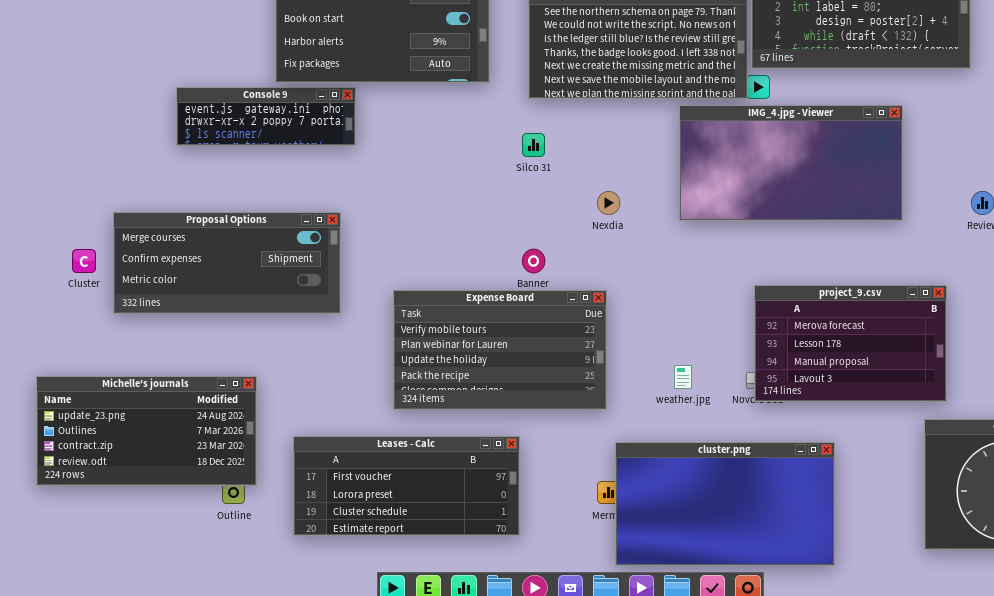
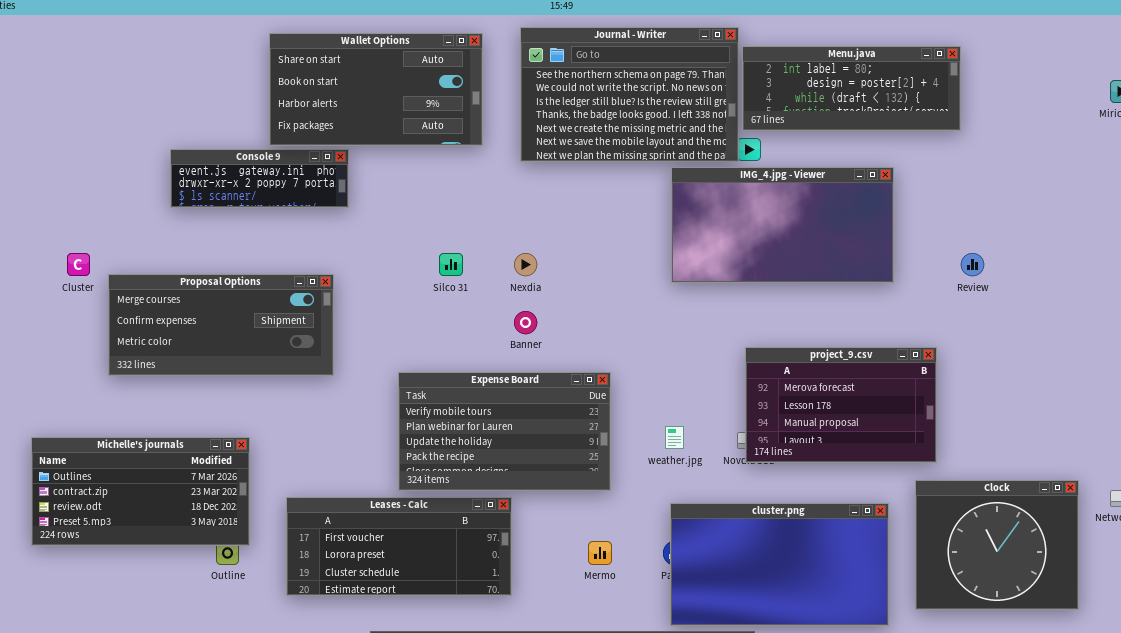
Silco 31: [522,133,545,157] -> [439,253,463,276], moved
Nexdia: [597,191,620,215] -> [514,253,537,276], moved
Cluster: [72,249,96,273] -> [67,253,90,276], moved
Expense Board: [393,290,607,410] -> [398,372,611,491], moved
Michelle's journals: [36,376,257,486] -> [31,437,250,546], scrolled down 1 row
cluster.png: [615,442,835,566] -> [670,503,889,626], moved

